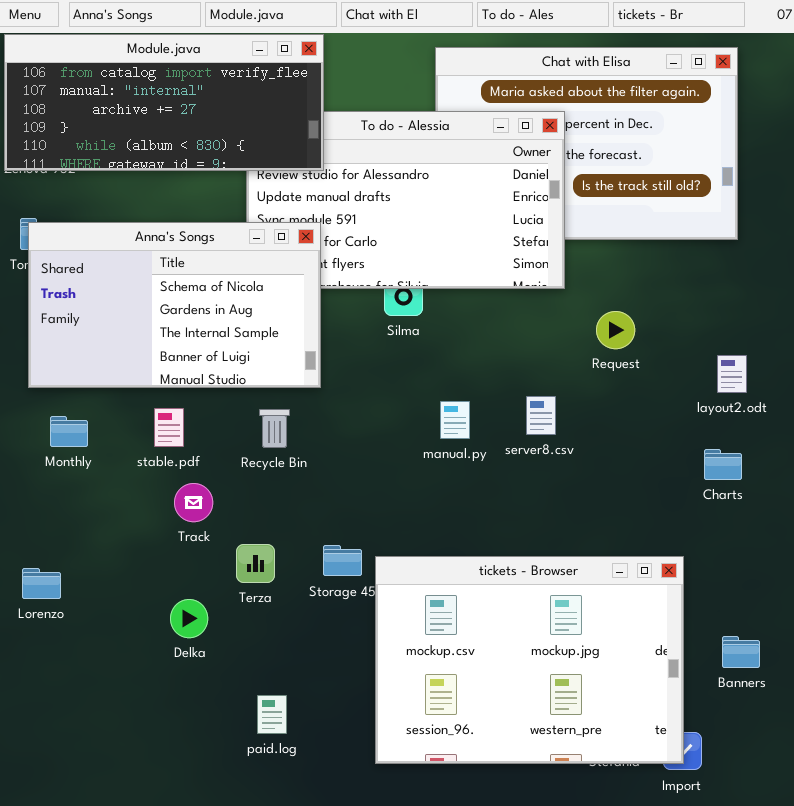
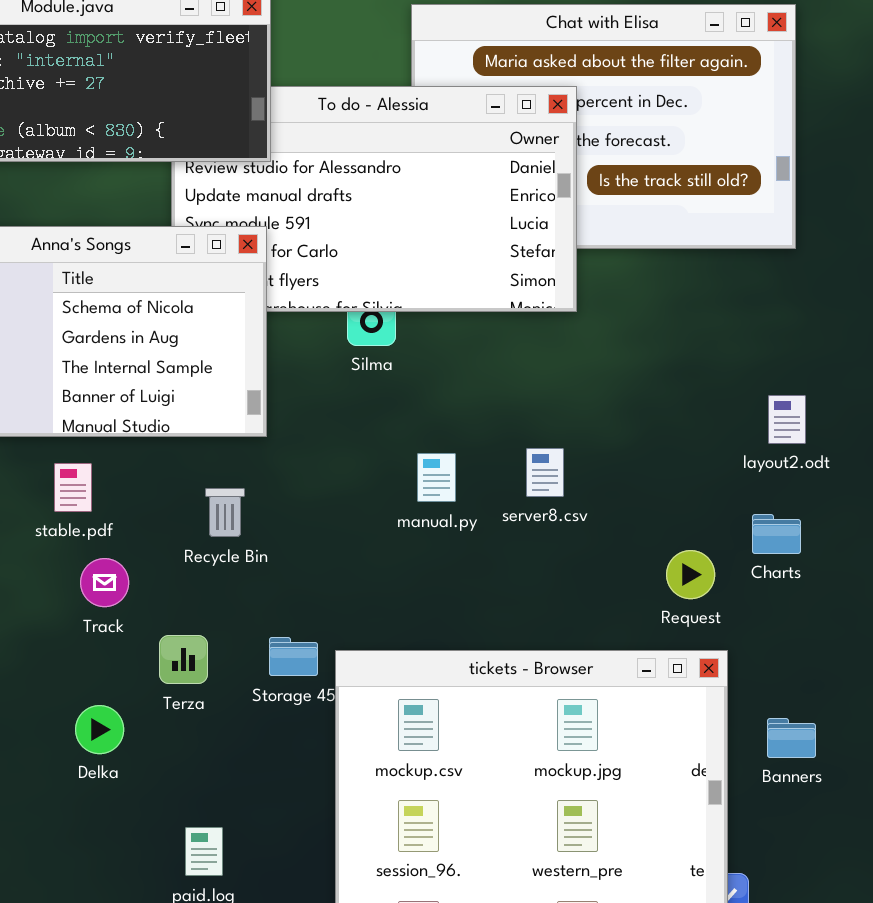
Request: [596,311,635,349] -> [666,550,715,599], moved
Recycle Bin: [259,409,290,448] -> [205,488,245,537], moved
Banners: [722,636,760,668] -> [767,718,816,758], moved

